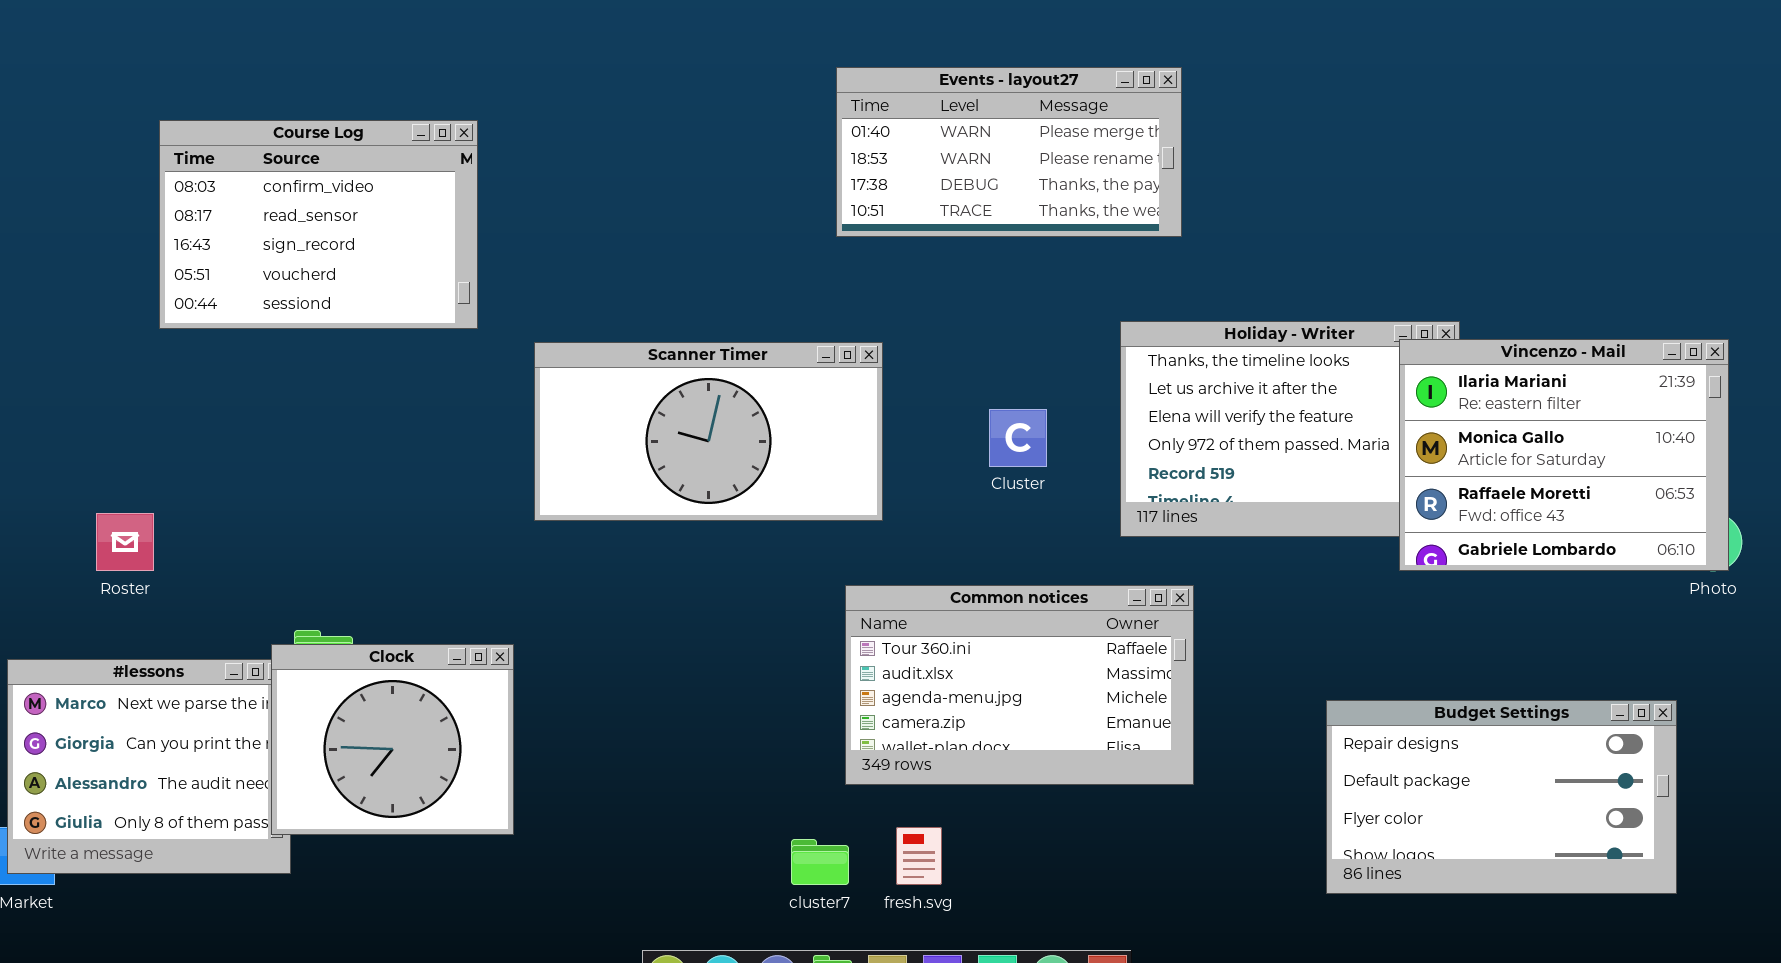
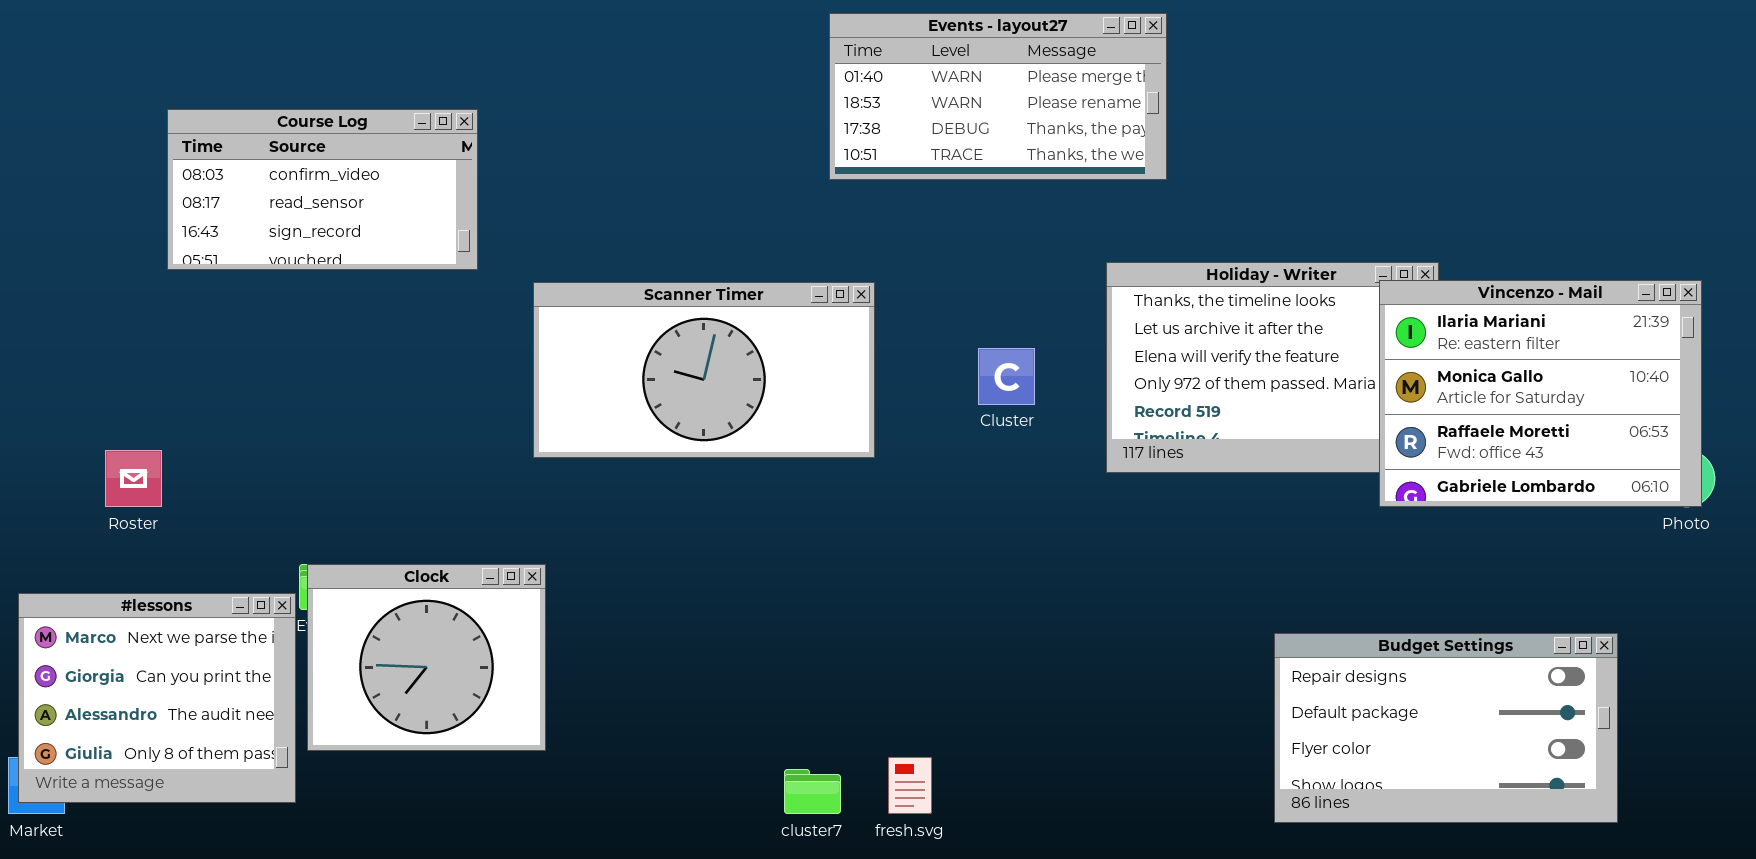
Course Log: [159,120,478,329] -> [167,109,478,270], resized
Common notices: [845,585,1194,785] -> none, closed
Clock: [271,644,514,835] -> [307,564,546,751], moved
Budget Settings: [1326,700,1677,894] -> [1274,633,1618,823], moved

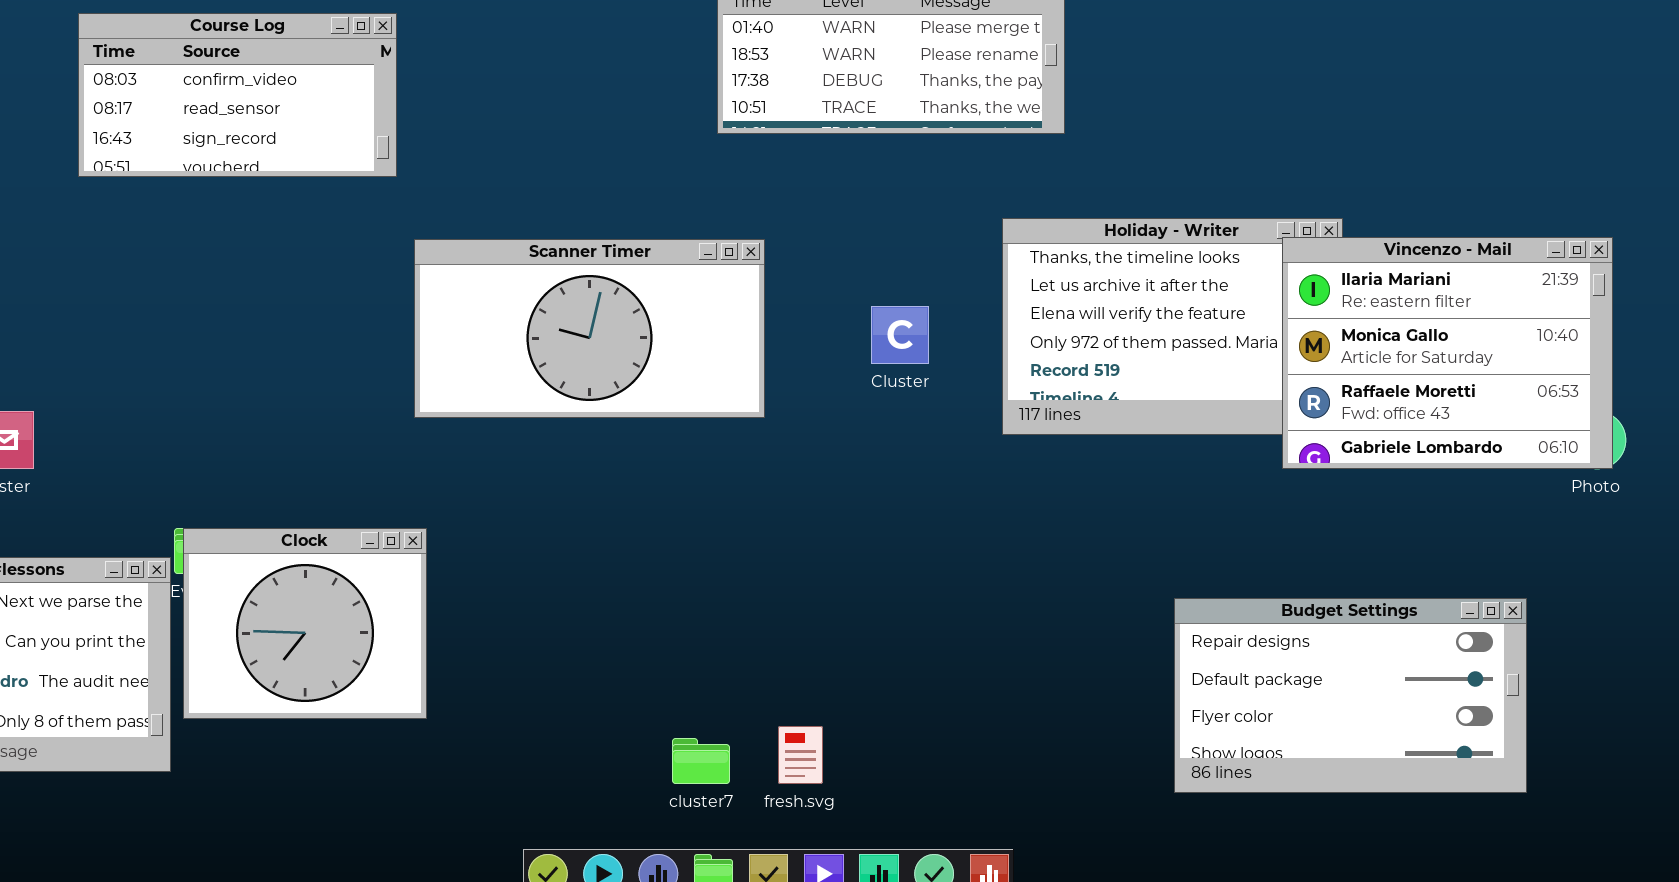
Course Log: [167,109,478,270] -> [78,13,397,177], moved

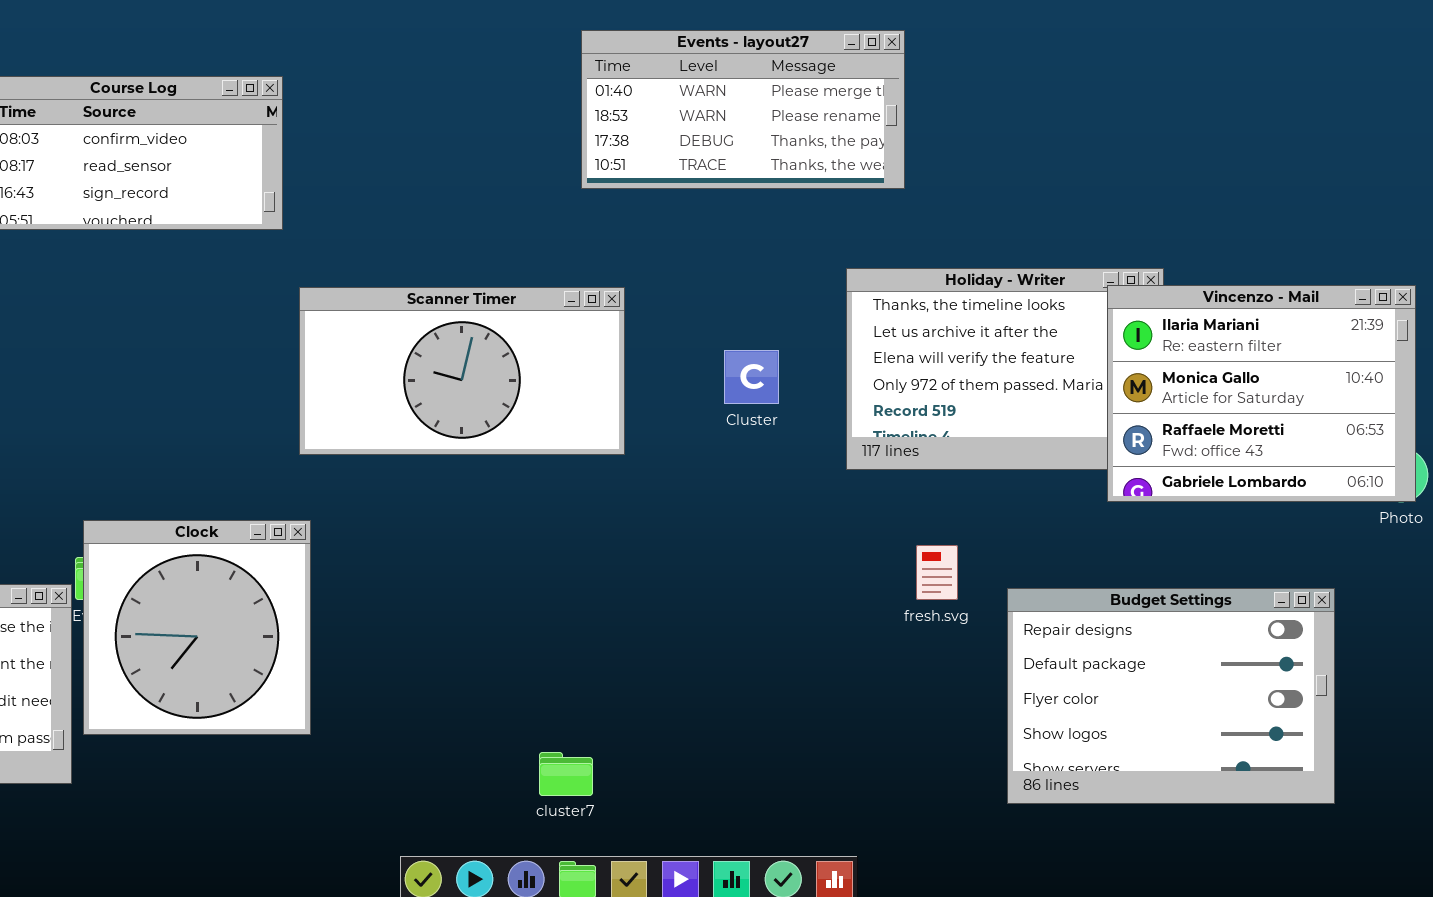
Clock: [183,528,427,719] -> [83,520,311,735], resized
Budget Settings: [1174,598,1527,793] -> [1007,588,1335,804], resized
fresh.svg: [778,726,823,784] -> [916,545,958,600], moved

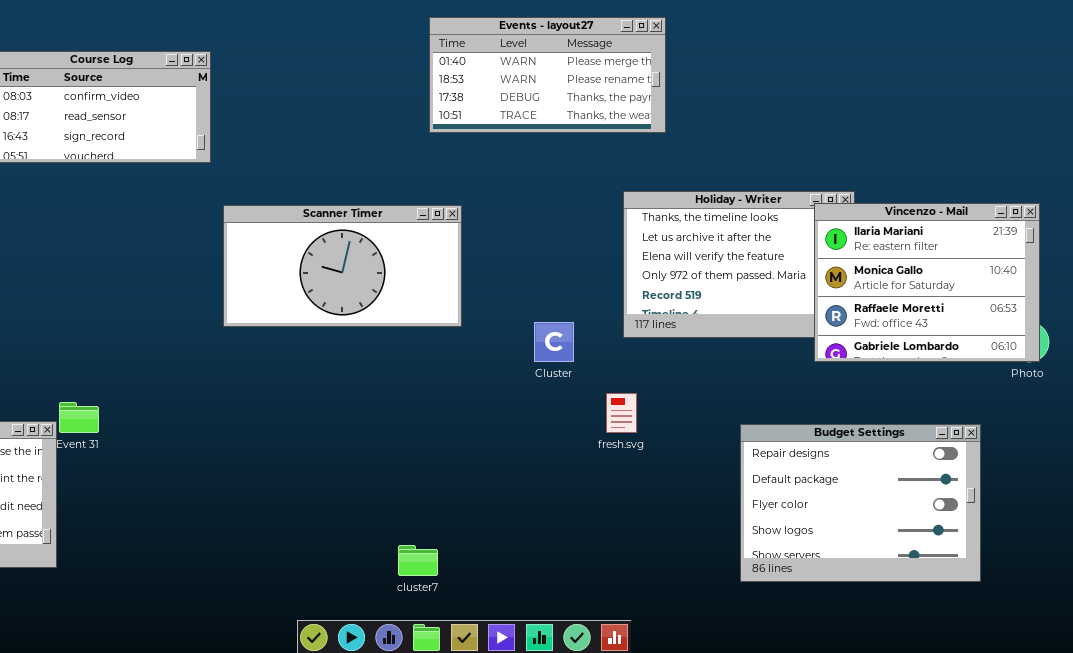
Cluster: [724,350,779,404] -> [534,322,574,362], moved
Clock: [83,520,311,735] -> none, closed
fresh.svg: [916,545,958,600] -> [606,393,637,433], moved

